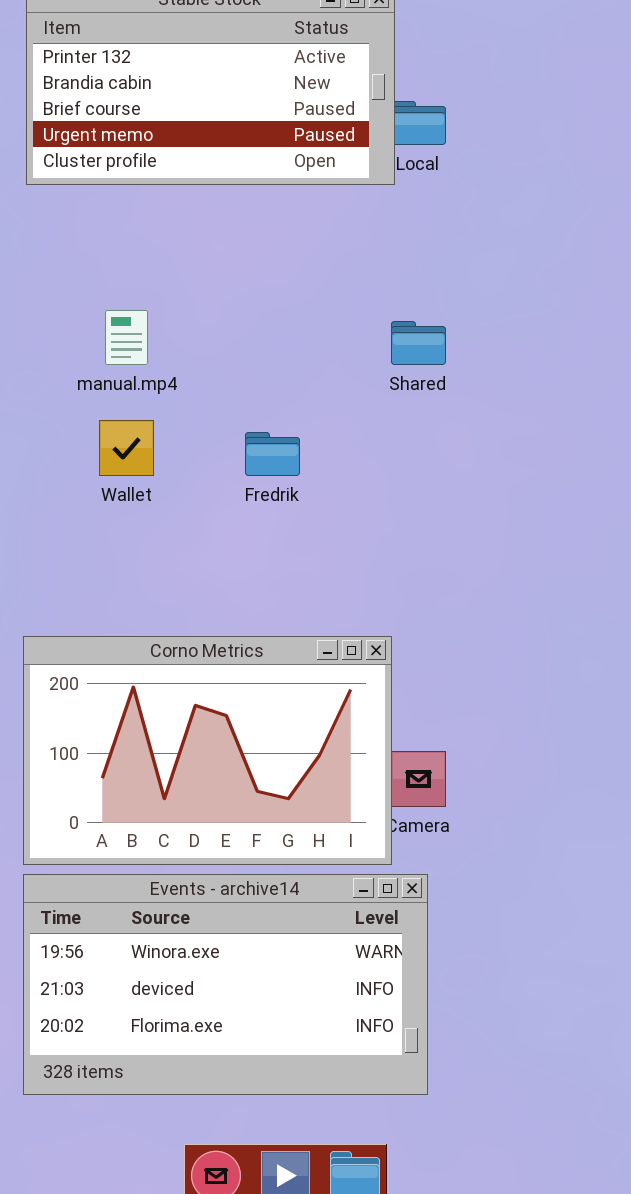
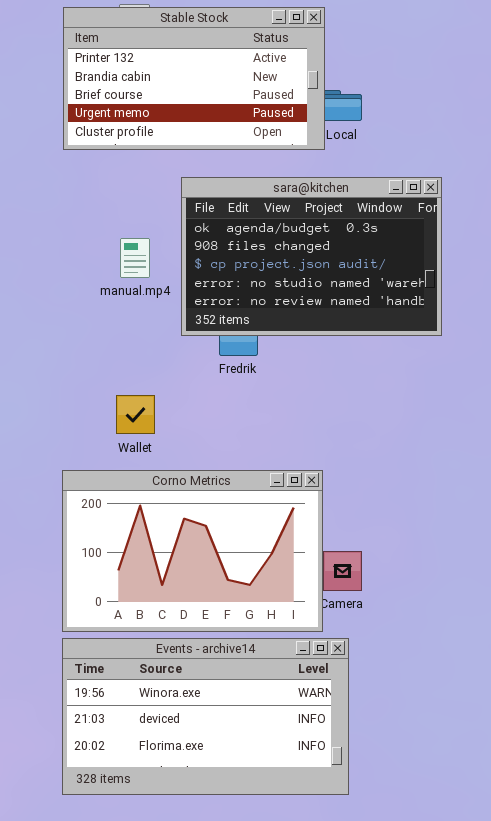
sara@kitchen: none -> [181,177,442,336], opened
Wallet: [99,420,154,476] -> [116,395,155,434], moved

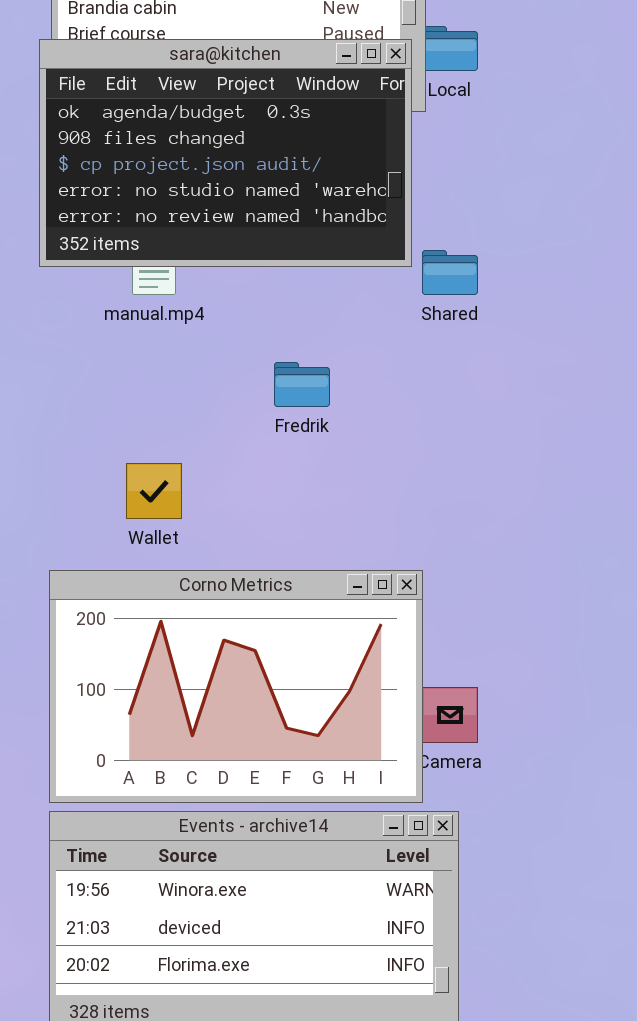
sara@kitchen: [181,177,442,336] -> [39,39,412,267], moved

